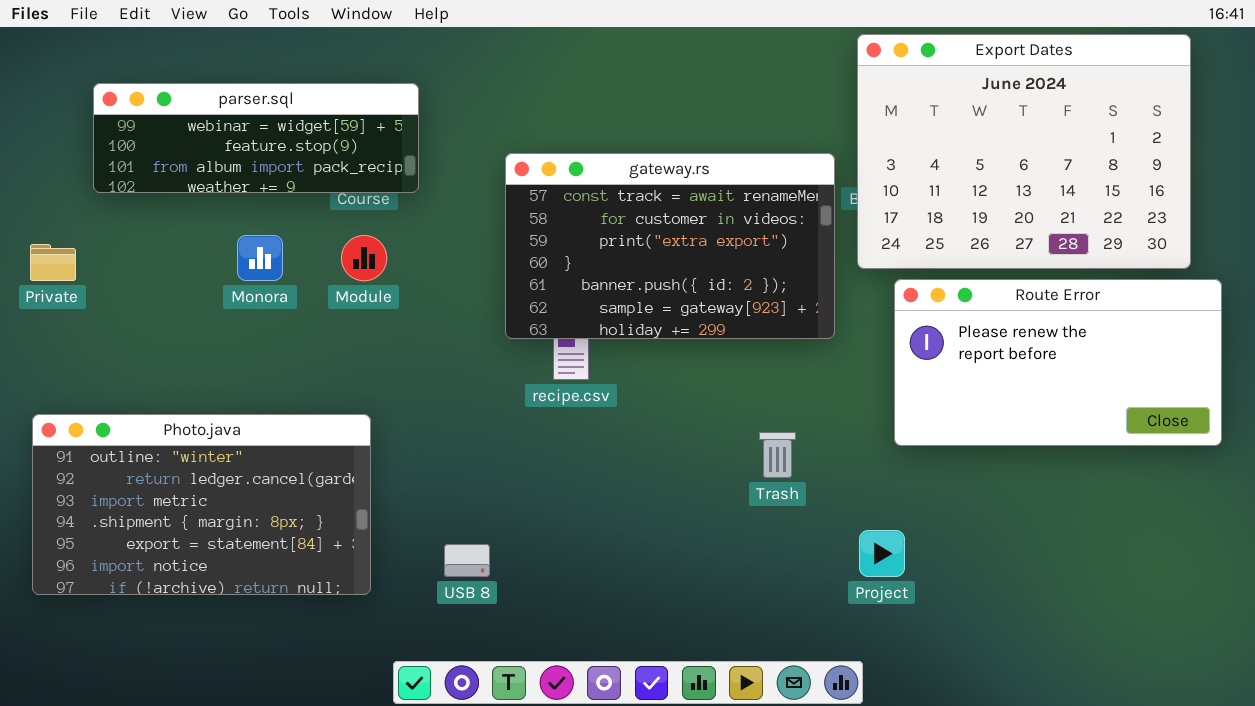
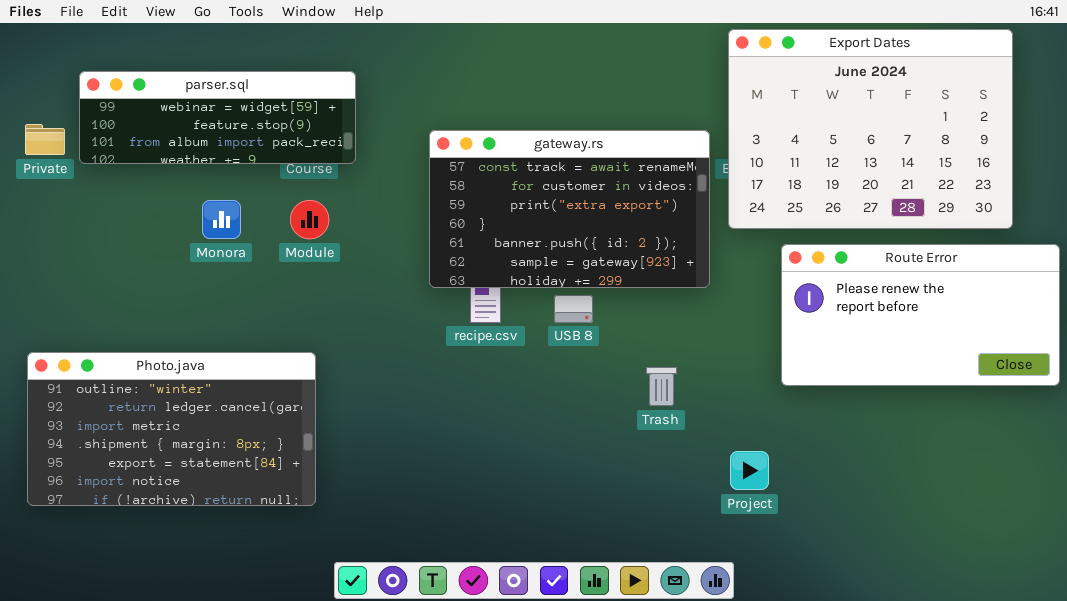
Private: [30,244,76,281] -> [25,124,65,155], moved
Route Error: [894,279,1222,446] -> [781,244,1060,386], moved
USB 8: [444,544,490,577] -> [554,295,593,323], moved

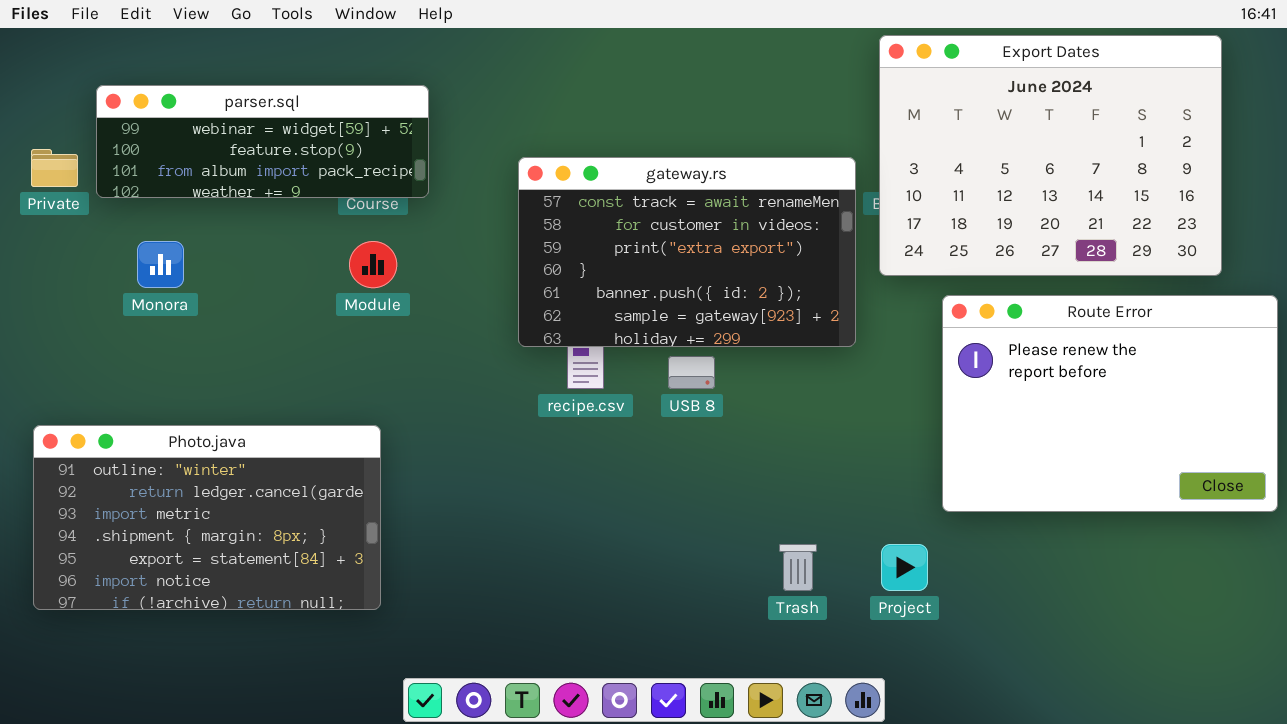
Monora: [202,200,241,239] -> [137,241,184,288], moved
Route Error: [781,244,1060,386] -> [942,295,1278,512], resized
Trash: [646,367,677,406] -> [779,544,817,591], moved

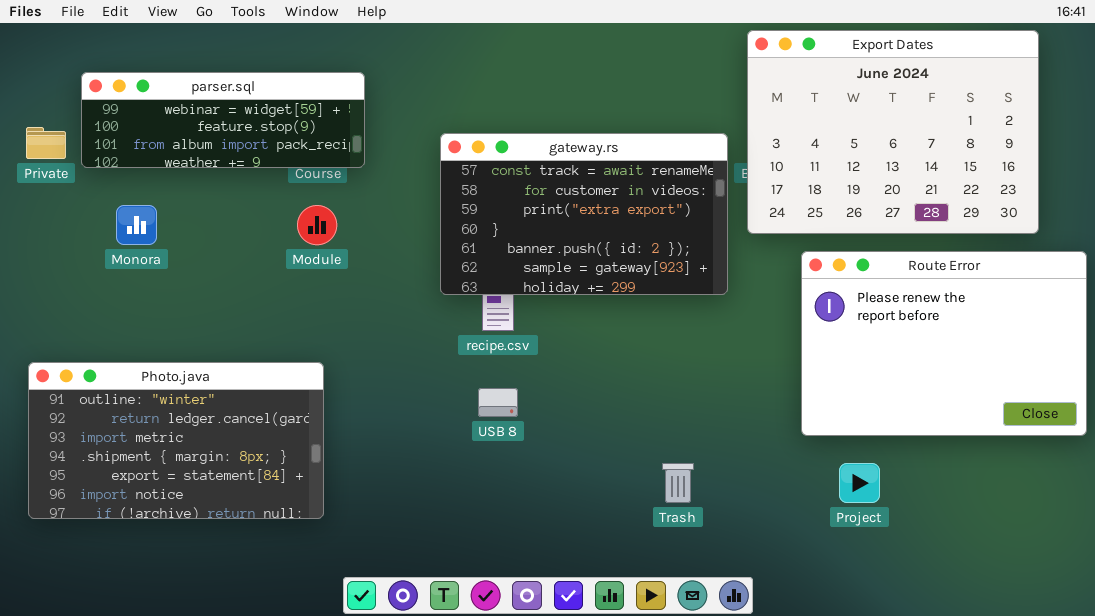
USB 8: [668,356,715,389] -> [478,388,518,417], moved
Project: [881,544,928,591] -> [839,463,880,503], moved

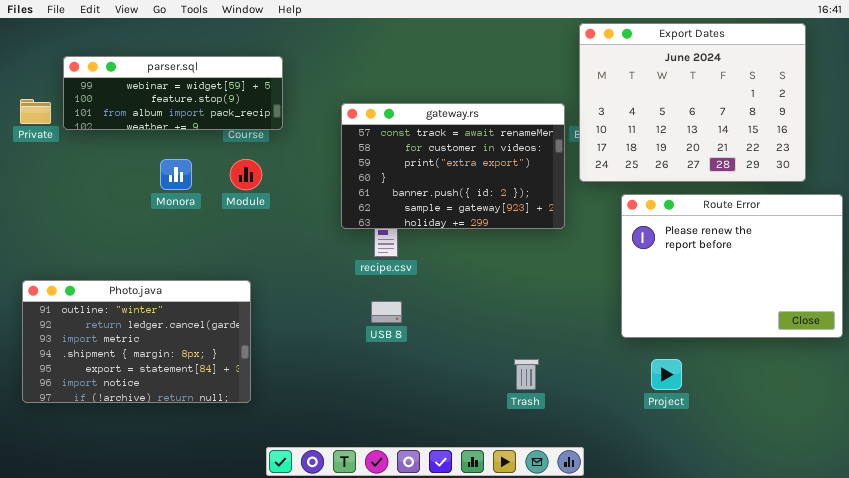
Monora: [116,205,157,245] -> [160,159,192,190], moved

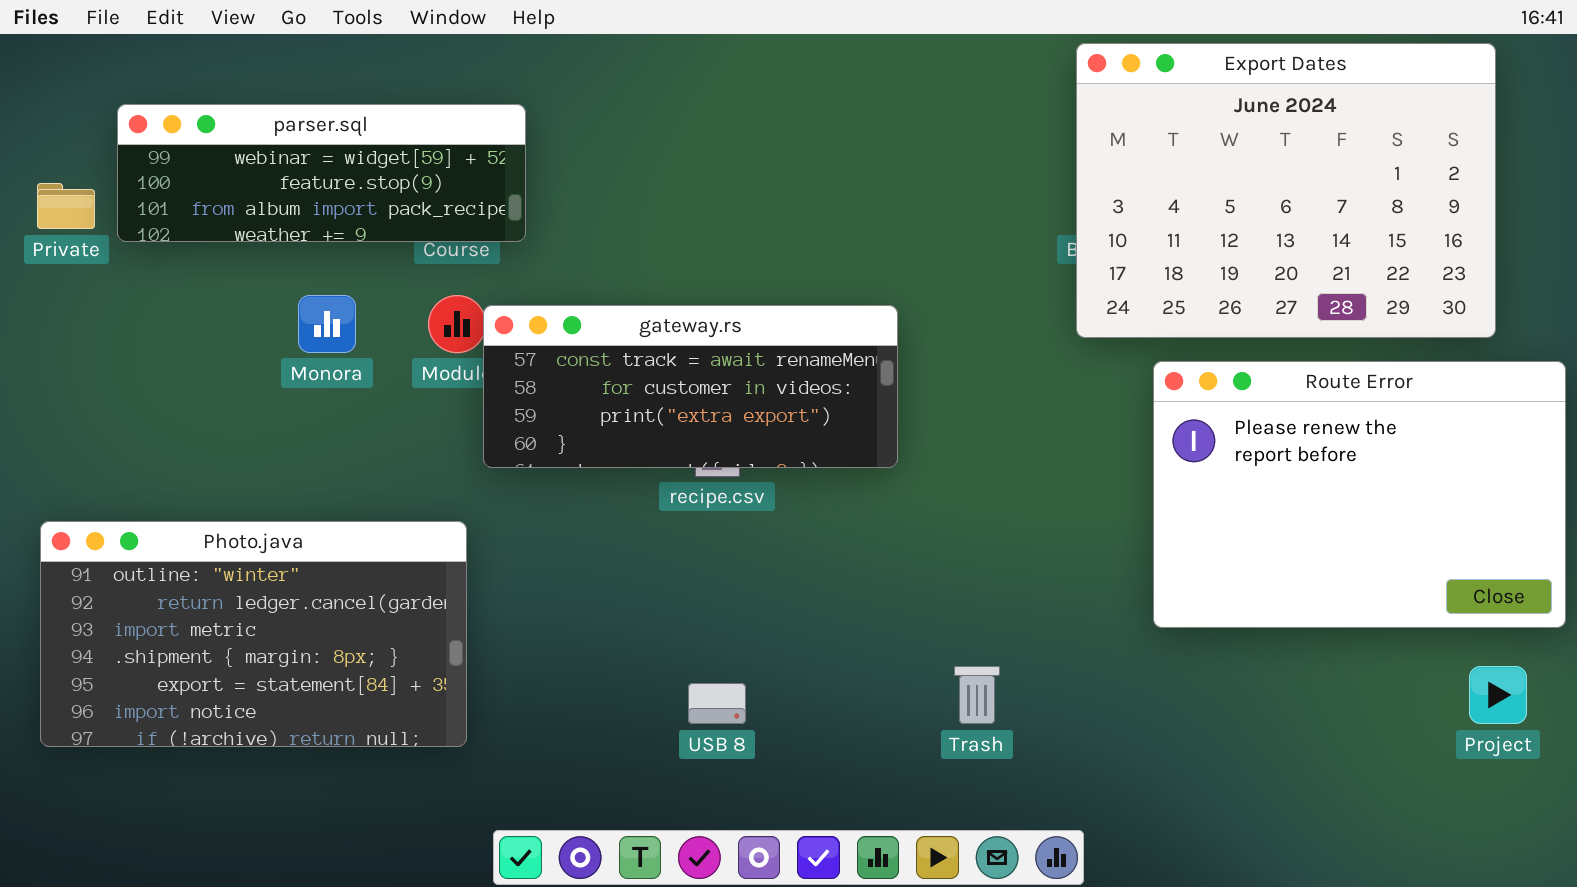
gateway.rs: [341,103,565,229] -> [483,305,898,468], moved, resized
USB 8: [371,301,402,323] -> [688,683,746,724], moved
Project: [651,359,682,390] -> [1469,666,1527,724], moved

